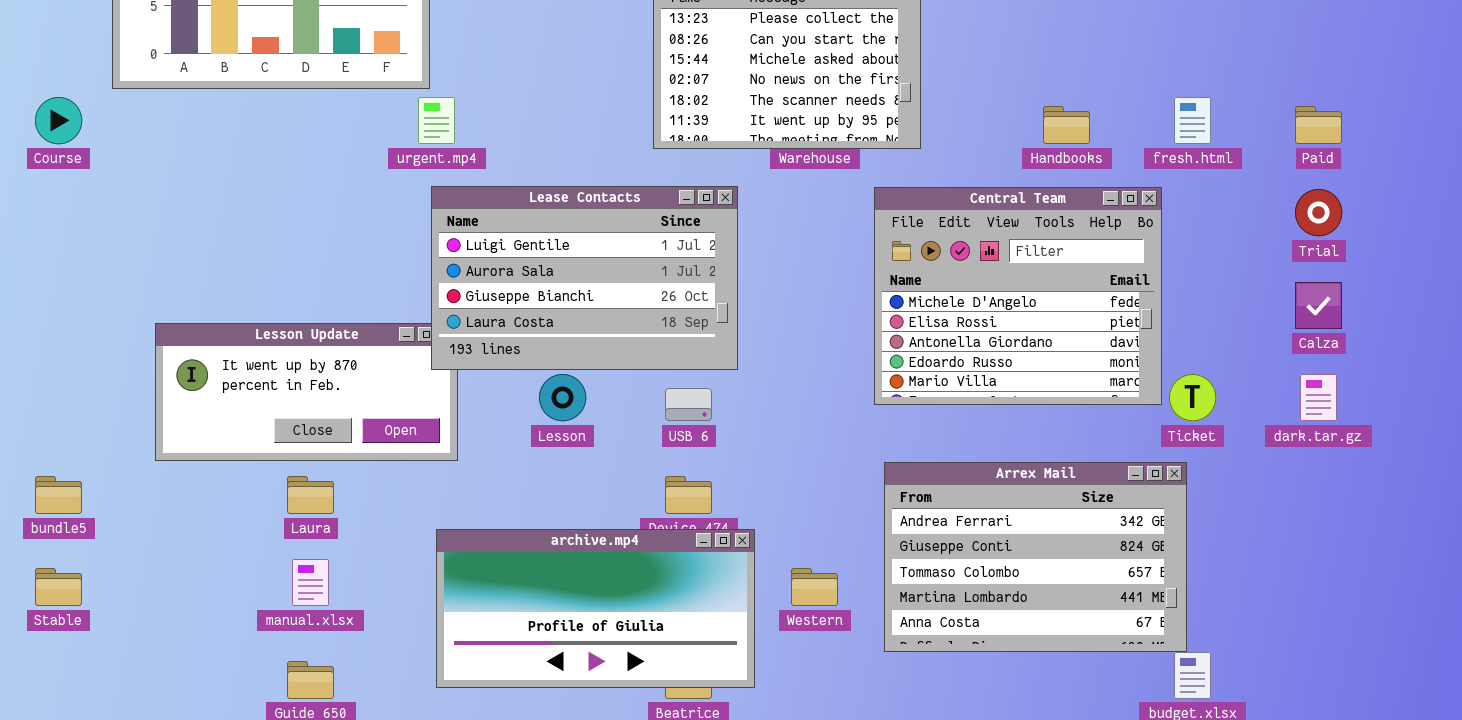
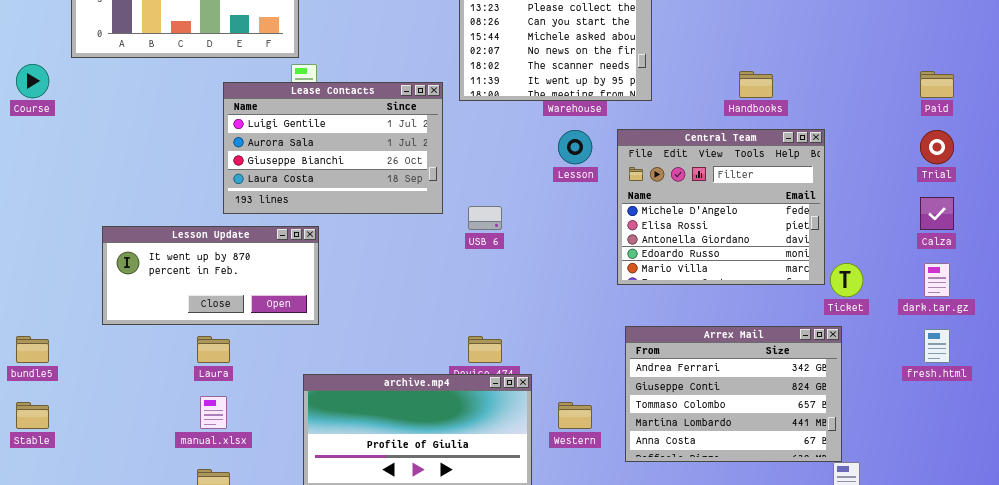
fresh.html: [1174,97,1211,144] -> [924,329,950,363], moved
Lease Contacts: [431,186,738,370] -> [223,82,443,214], moved
Lesson: [539,374,586,421] -> [558,130,592,164], moved
USB 6: [665,388,712,421] -> [468,206,502,230], moved

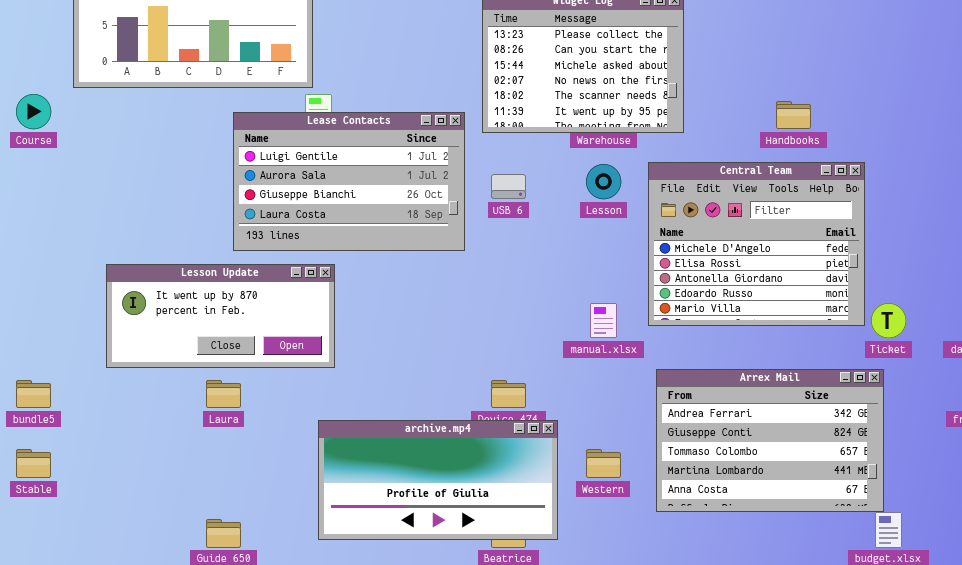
USB 6: [468,206,502,230] -> [491,174,526,199], moved
manual.xlsx: [200,396,227,429] -> [590,303,617,338], moved

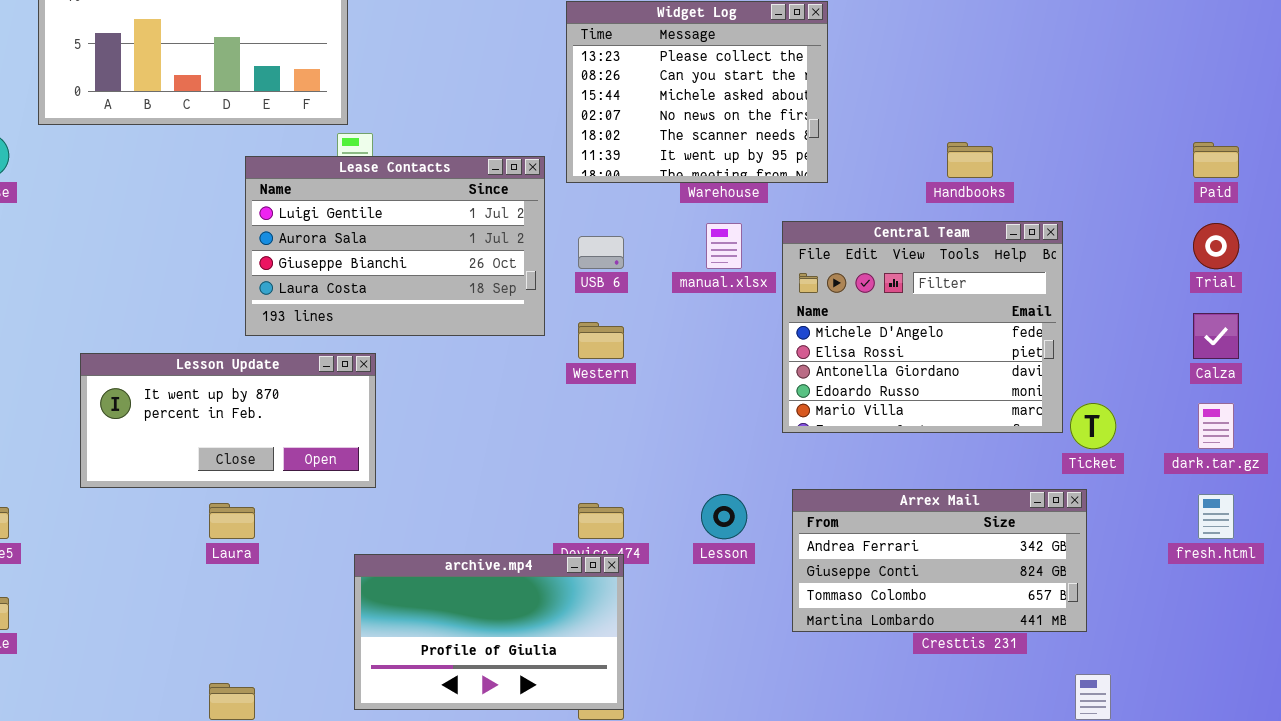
Lesson: [586,164,621,199] -> [701,494,747,539], moved
manual.xlsx: [590,303,617,338] -> [706,223,742,269], moved
Arrex Mail: [656,369,884,512] -> [792,489,1087,632], resized
archive.mp4: [318,420,558,540] -> [354,554,624,710], resized
Western: [586,449,621,478] -> [578,322,624,359], moved

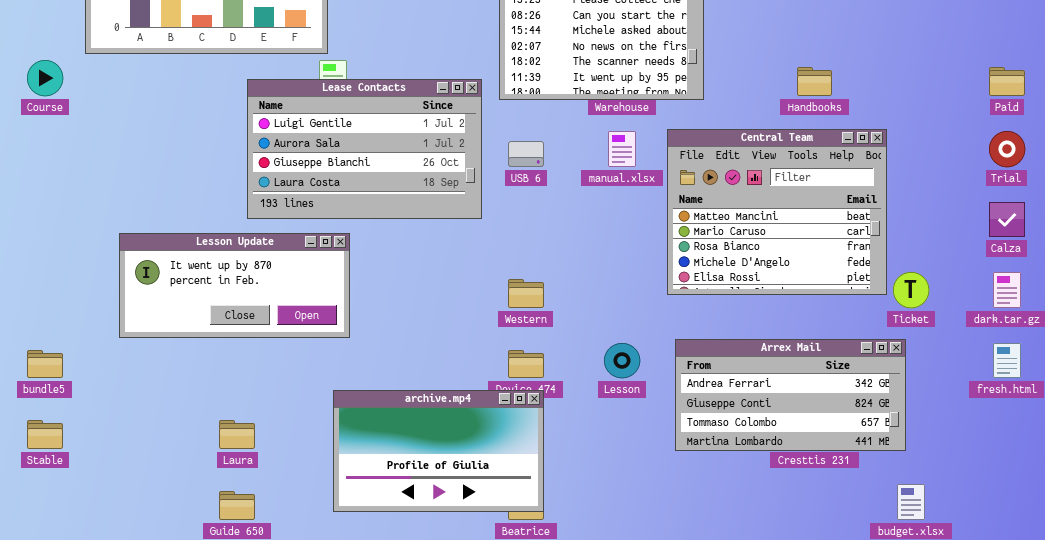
Central Team: [782,221,1063,433] -> [667,129,887,295], scrolled up 3 rows
Western: [578,322,624,359] -> [508,279,544,308], moved
Laura: [209,503,255,539] -> [219,420,255,449], moved

